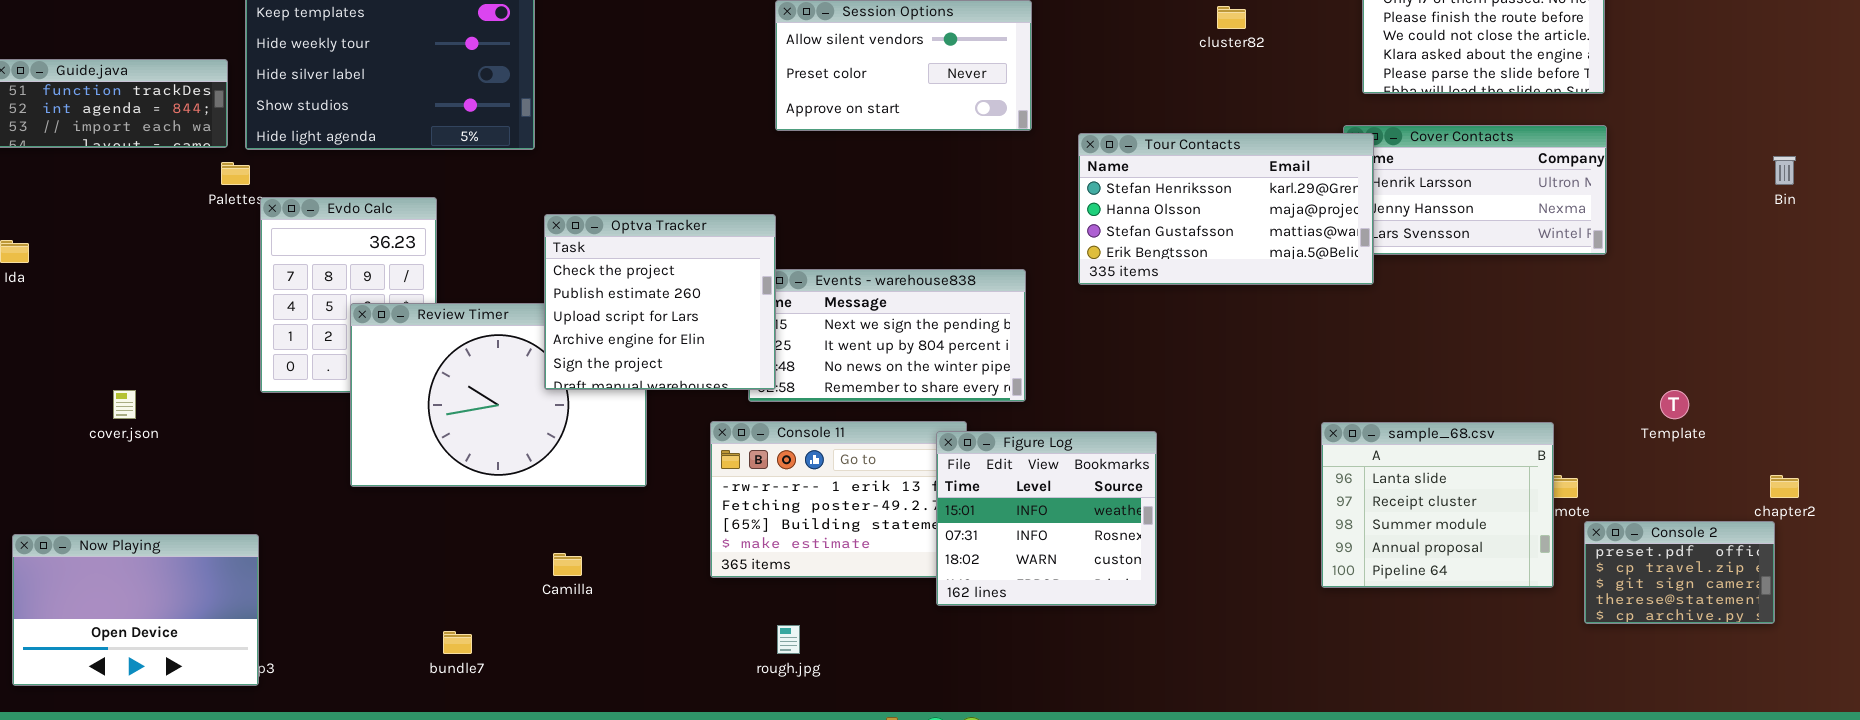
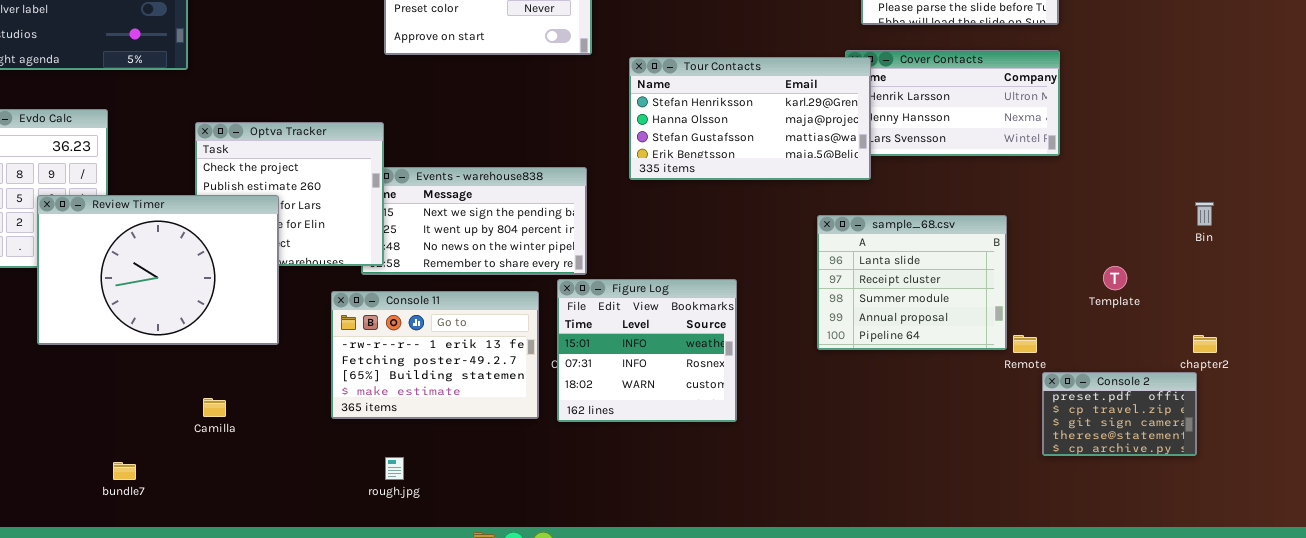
Bin: [1773,156,1796,185] -> [1195,202,1214,226], moved
Review Timer: [350,303,647,487] -> [37,195,279,345], raised
sample_68.csv: [1321,422,1554,588] -> [817,215,1007,350], moved
Figure Log: [936,431,1157,606] -> [557,279,737,422], moved

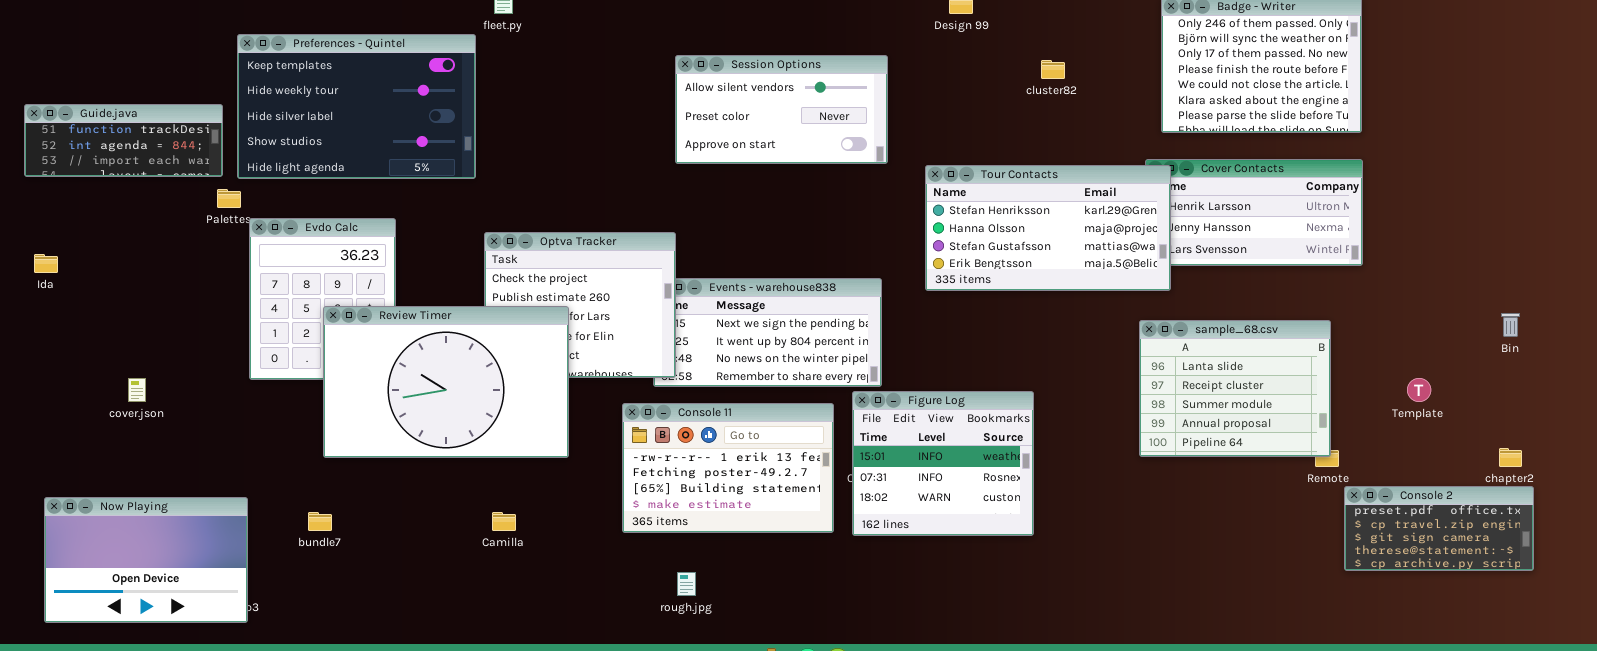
sample_68.csv: [817,215,1007,350] -> [1139,320,1331,457], moved
Console 2: [1042,372,1197,456] -> [1344,486,1534,571], resized
bundle7: [113,462,136,480] -> [308,512,332,531], moved

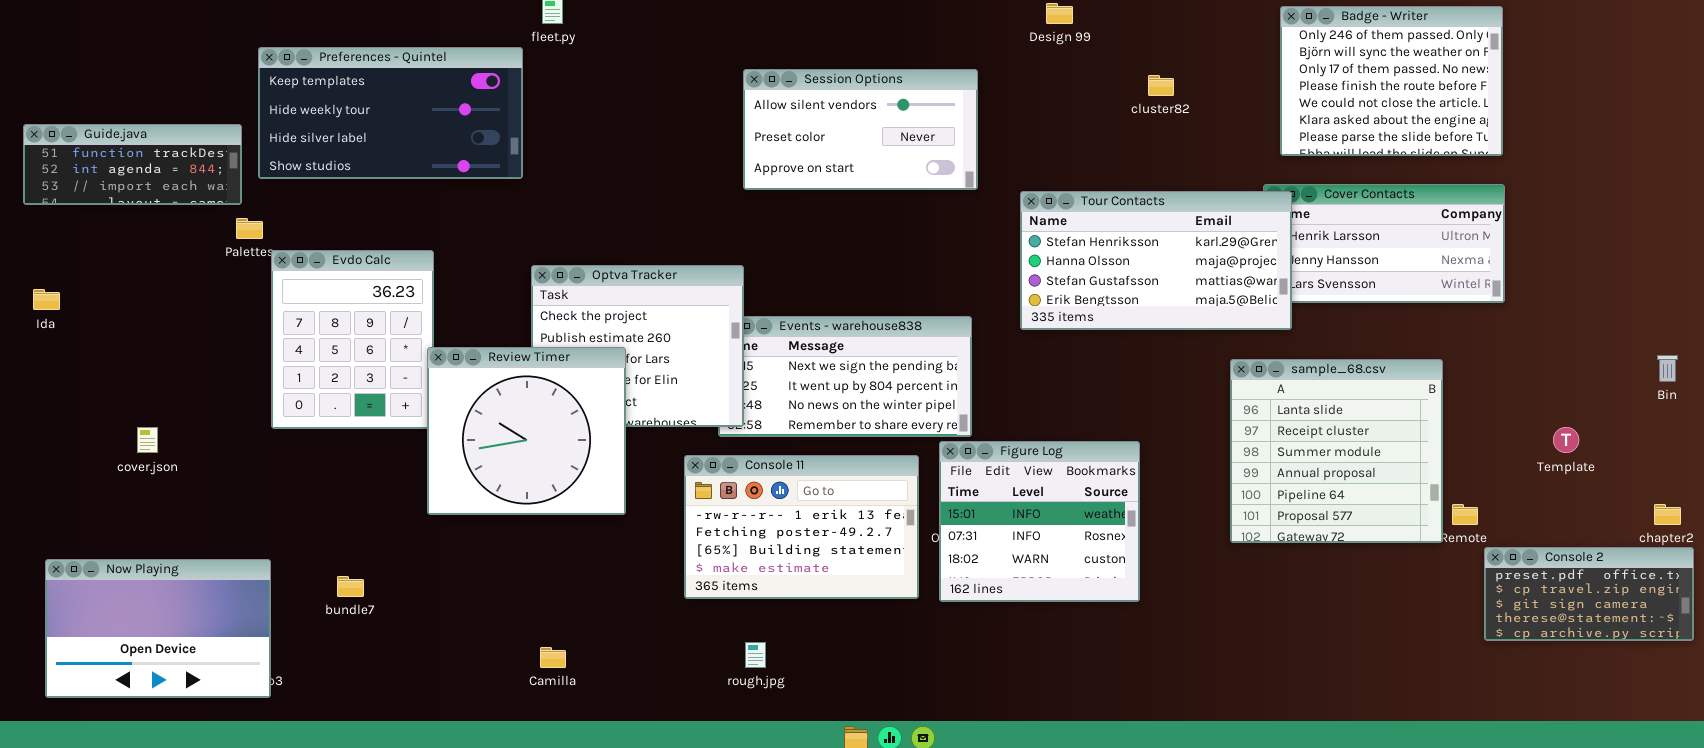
Preferences - Quintel: [237,34,476,179] -> [258,47,523,179], resized
Review Timer: [323,306,569,458] -> [427,347,626,515], resized
sample_68.csv: [1139,320,1331,457] -> [1230,359,1443,543], moved, resized
Camilla: [492,512,516,531] -> [540,647,566,668], moved

